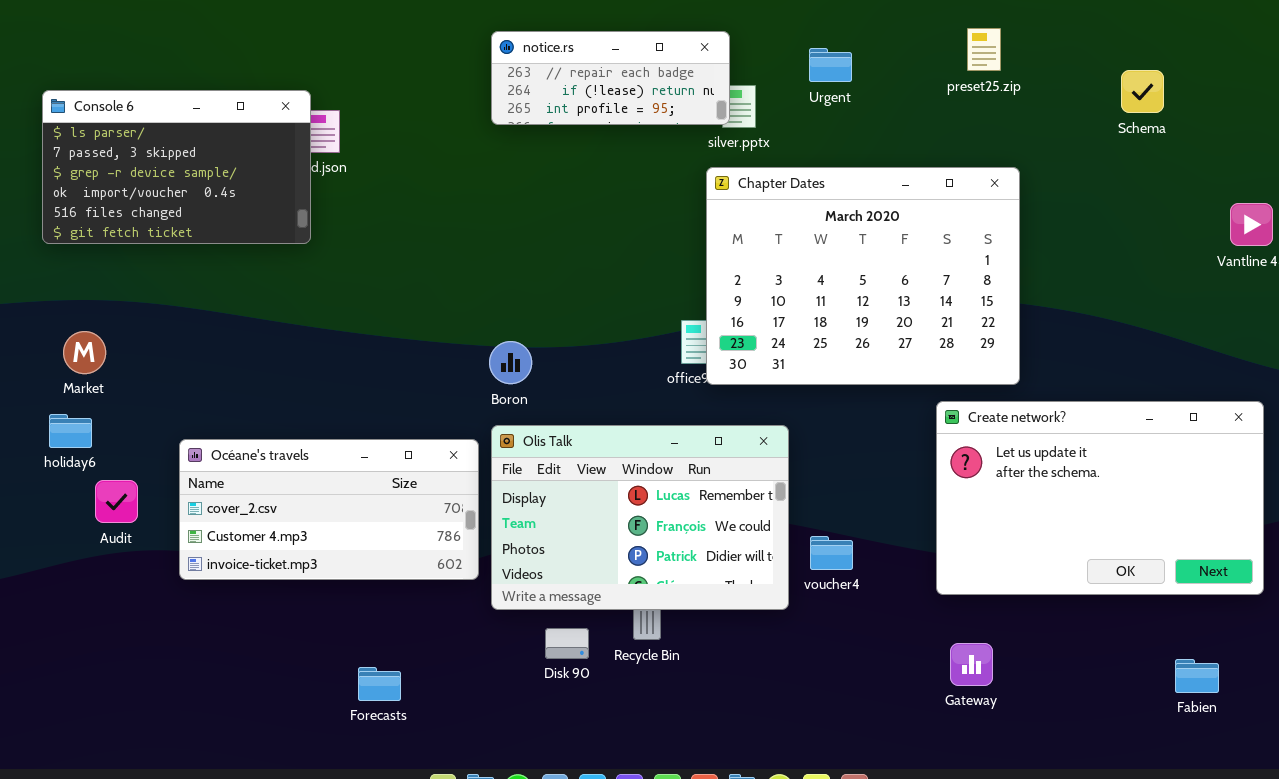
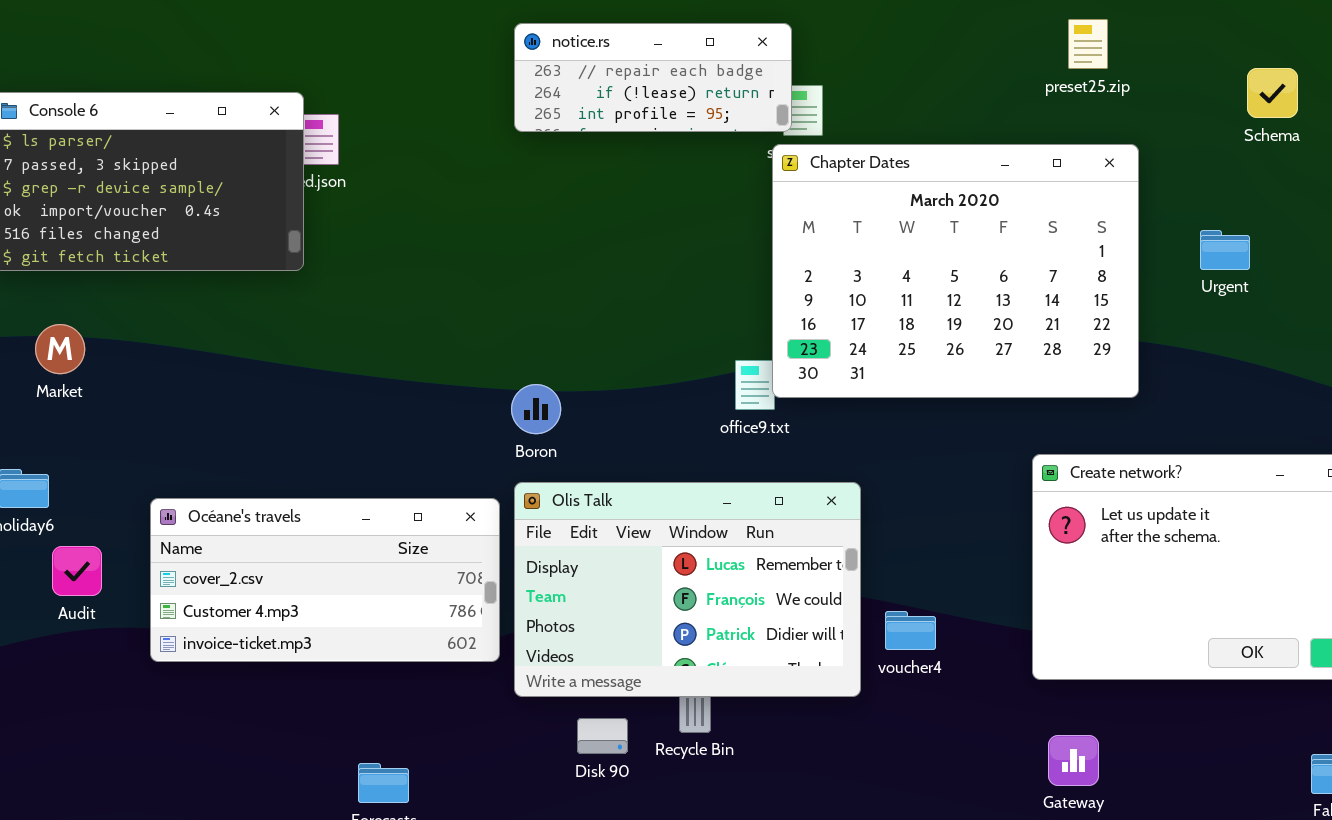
Urgent: [809,48,852,82] -> [1200,230,1250,270], moved
Chapter Dates: [706,167,1020,385] -> [772,144,1139,398], moved
Market: [63,331,106,374] -> [35,324,85,374], moved

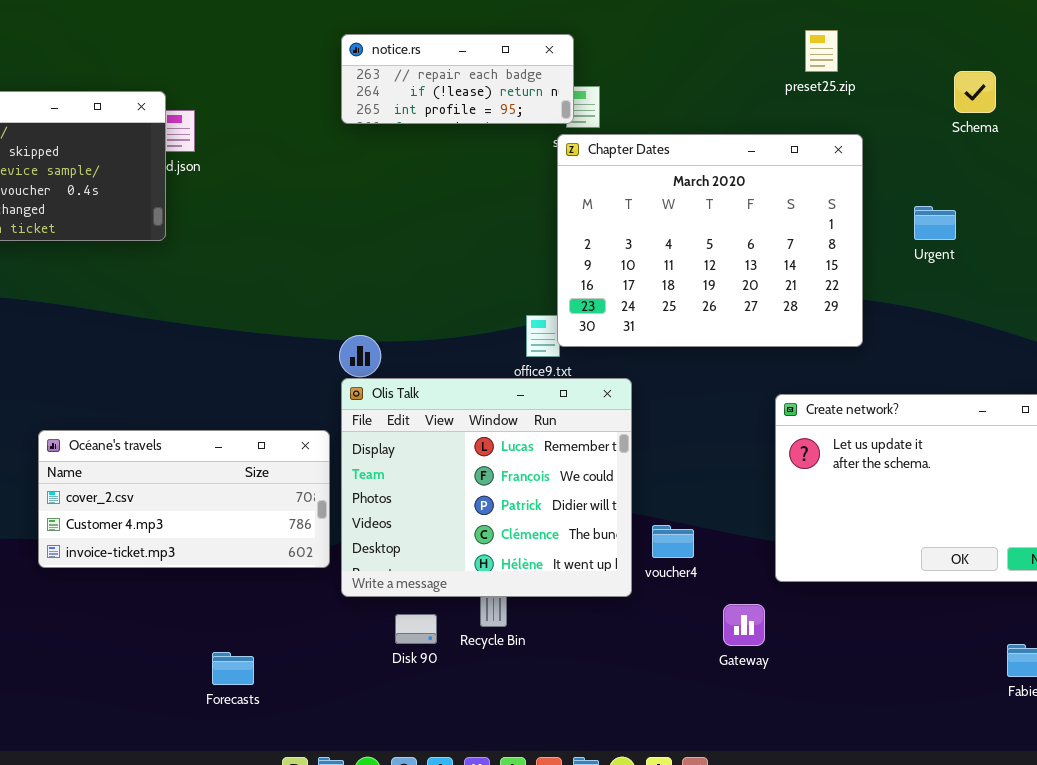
Olis Talk: [514,482,861,697] -> [341,378,632,597], resized
Gateway: [1048,735,1099,786] -> [723,604,765,646], moved

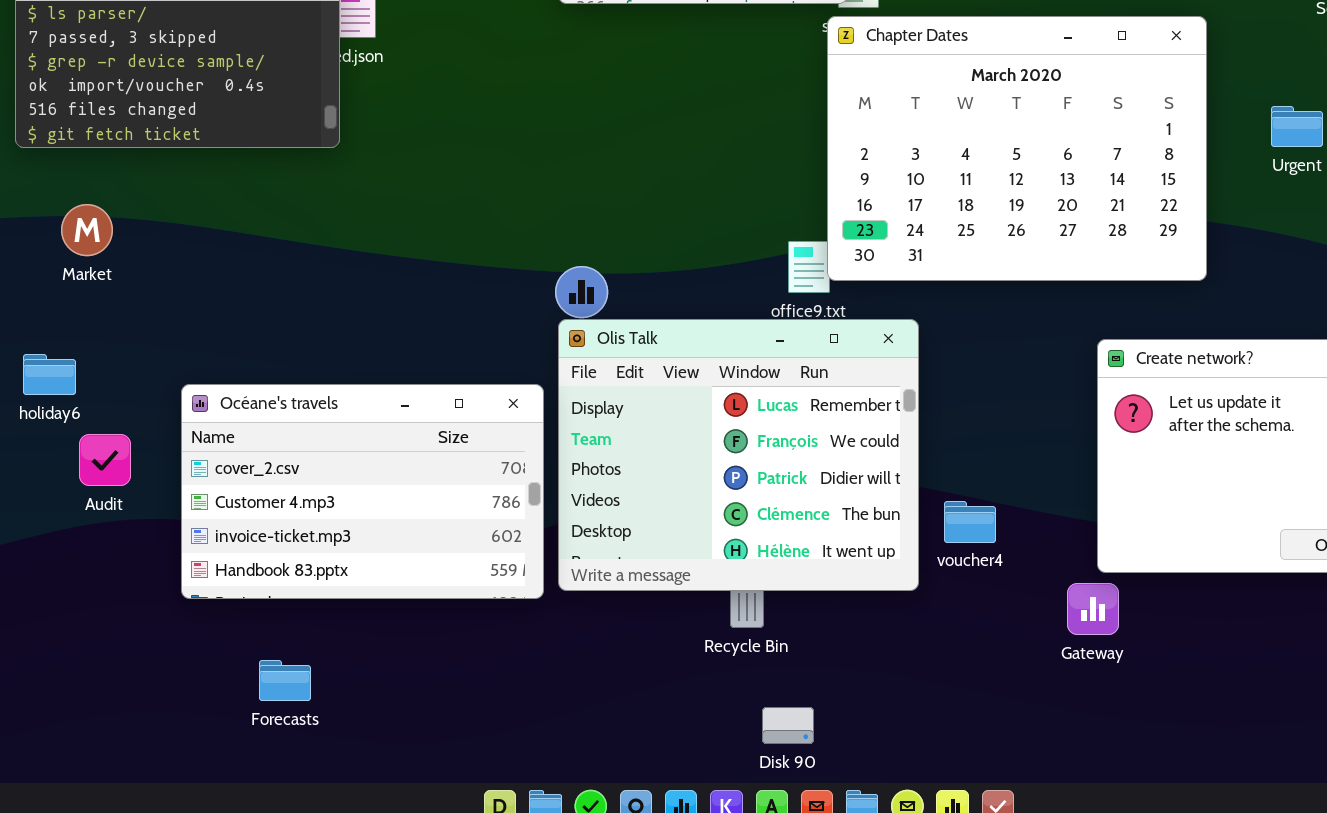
Océane's travels: [38,430,330,568] -> [181,384,544,599], resized
Gateway: [723,604,765,646] -> [1067,583,1119,635], moved
Disk 90: [395,614,437,644] -> [762,707,814,744], moved
Forecasts: [212,652,254,685] -> [259,660,311,701], moved

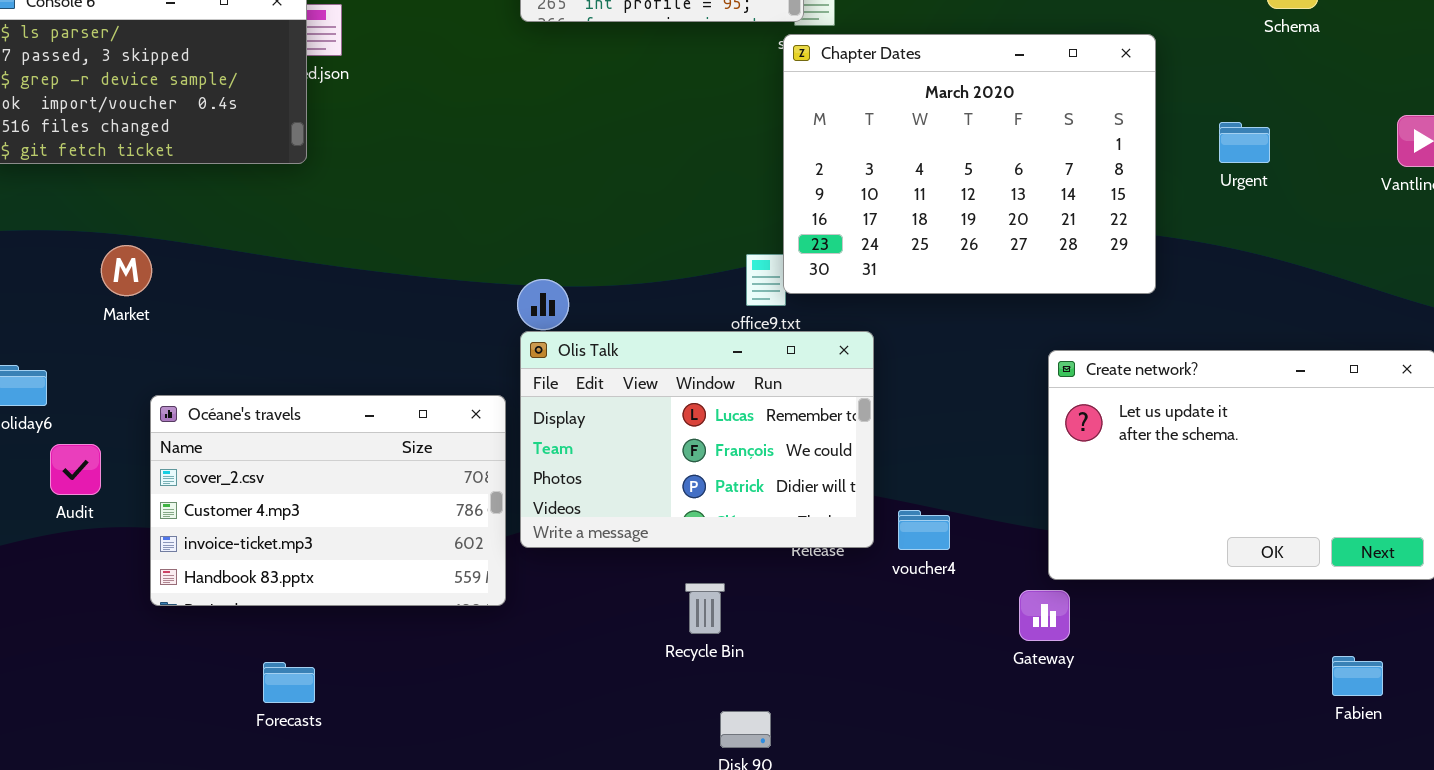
Market: [61,204,113,256] -> [101,245,152,296], moved
Olis Talk: [558,319,919,591] -> [520,331,874,548], resized
Forecasts: [259,660,311,701] -> [263,662,315,703], moved

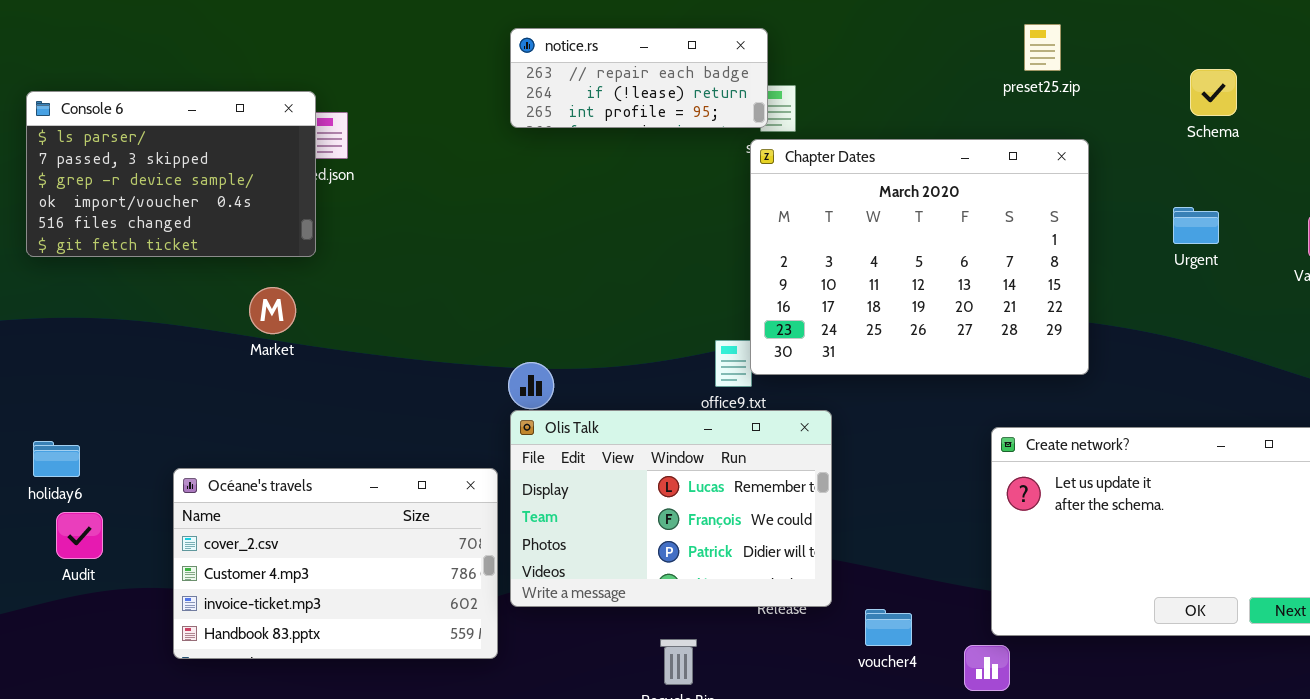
Urgent: [1219,122,1270,163] -> [1173,207,1219,244], moved
Market: [101,245,152,296] -> [249,287,296,334], moved
Audit: [50,444,101,495] -> [56,512,103,559], moved
voucher4: [898,510,950,550] -> [865,609,912,646], moved

